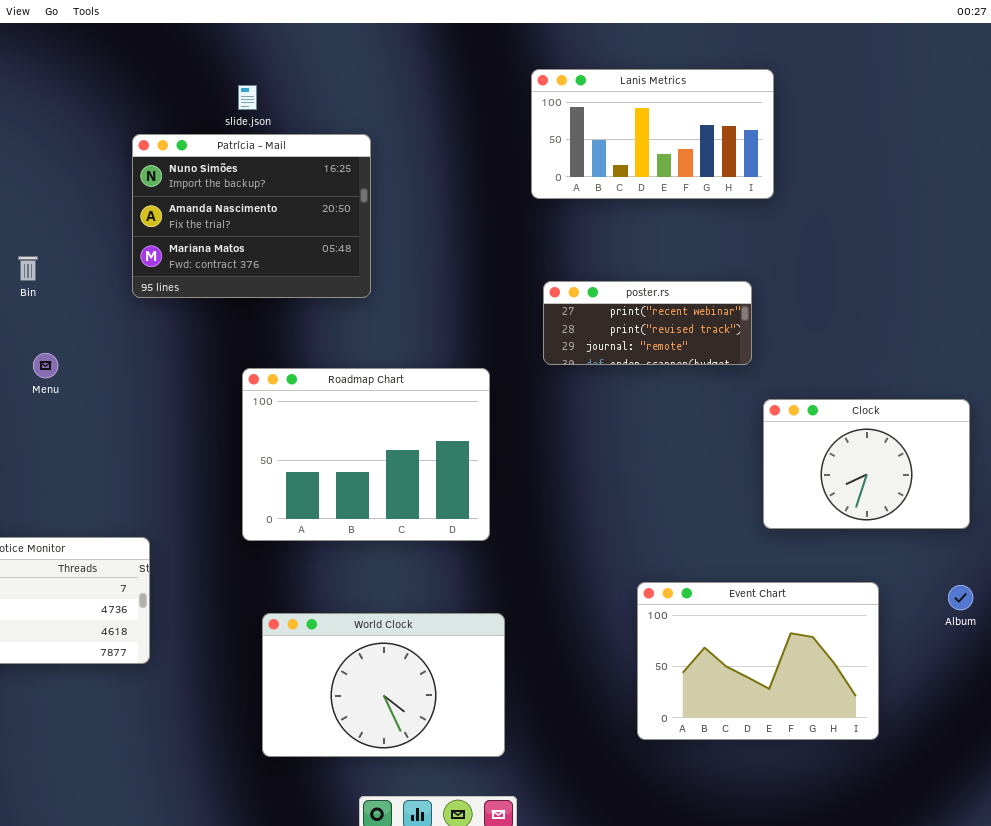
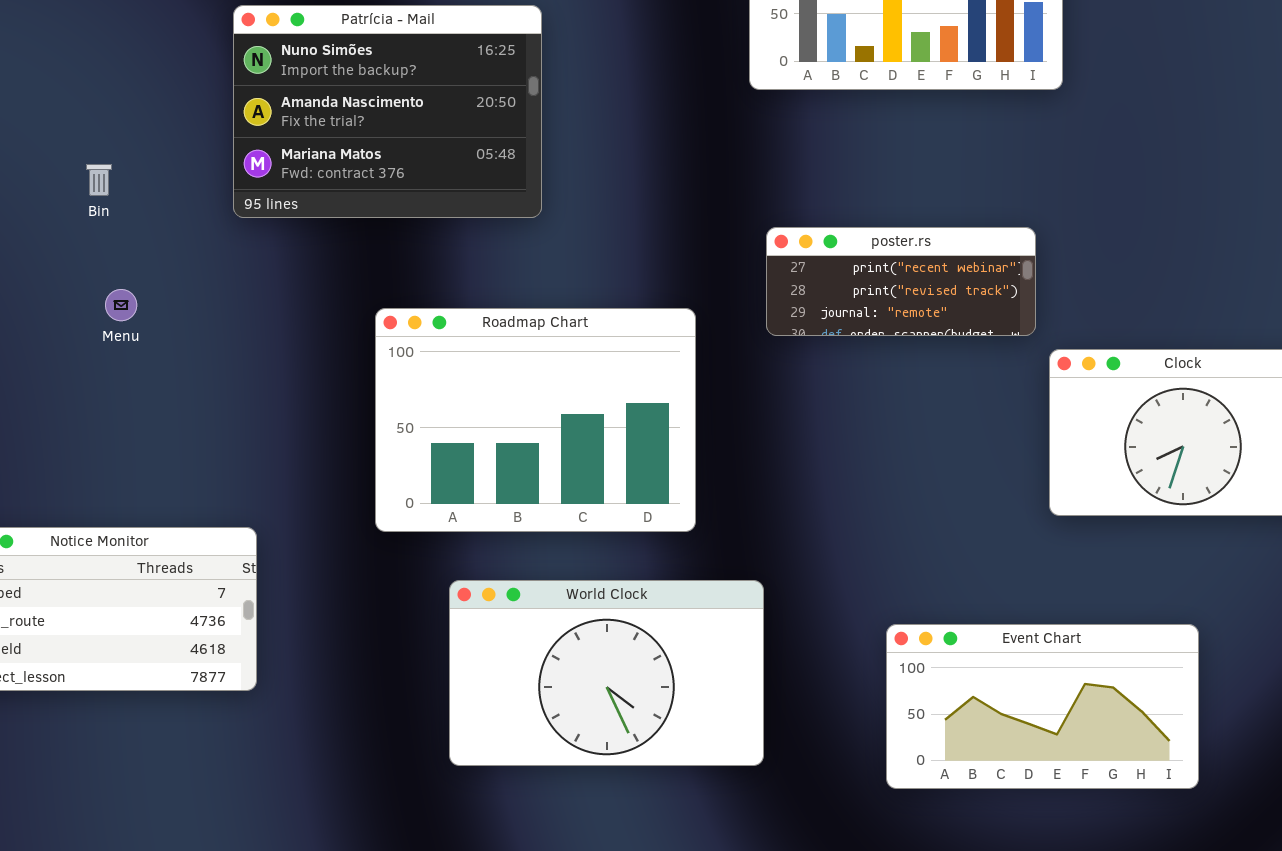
poster.rs: [543,281,752,365] -> [766,227,1036,336], moved
Event Chart: [637,582,879,740] -> [886,624,1199,789], resized
World Clock: [262,613,505,757] -> [449,580,764,766], moved

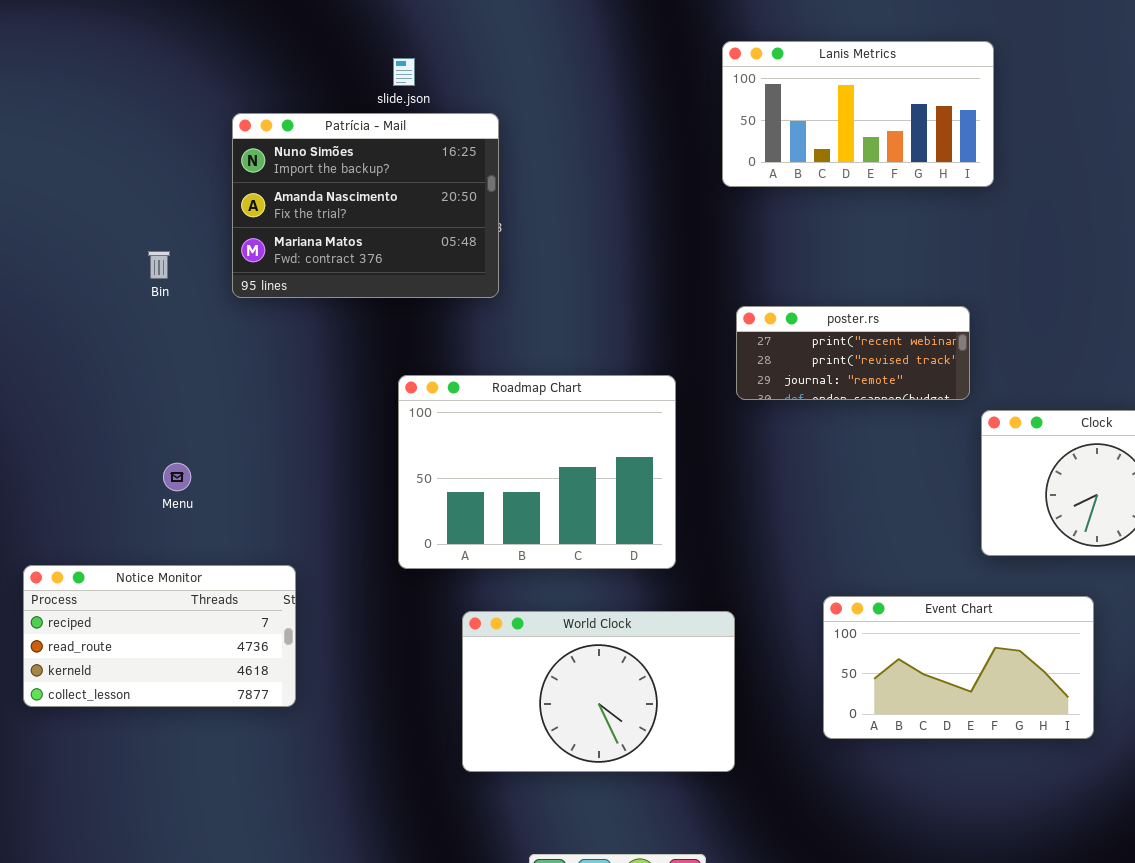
Patrícia - Mail: [233,5,542,218] -> [232,113,499,298], moved
Menu: [105,289,137,321] -> [163,463,191,491], moved
Event Chart: [886,624,1199,789] -> [823,596,1094,739], moved

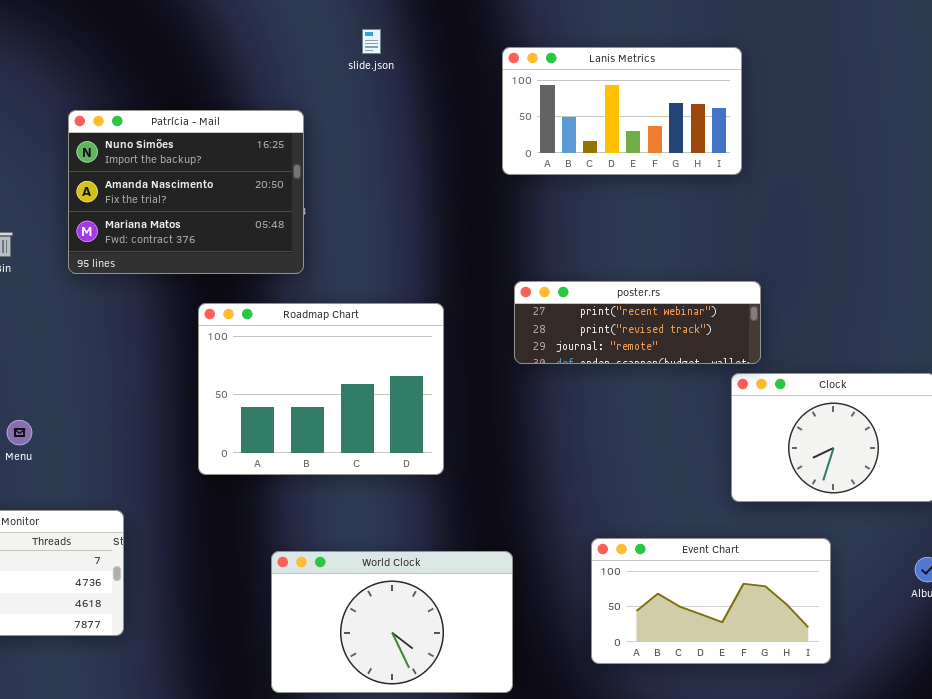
slide.json: [393,58,415,86] -> [362,29,381,54], moved
poster.rs: [736,306,970,400] -> [514,281,761,364], resized
Roadmap Chart: [398,375,676,569] -> [198,303,444,475], moved

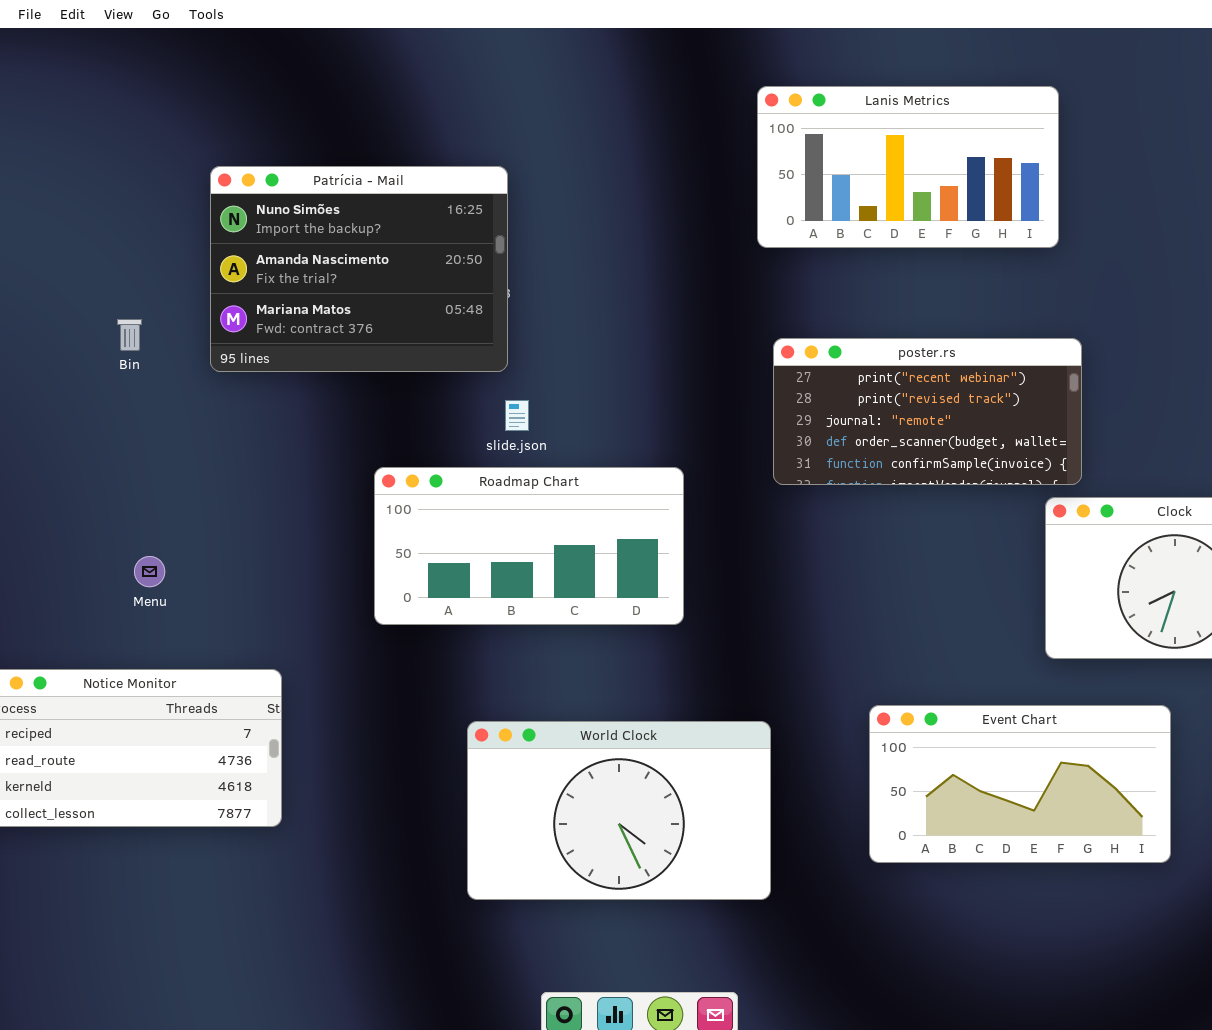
slide.json: [362,29,381,54] -> [505,400,529,431], moved
poster.rs: [514,281,761,364] -> [773,338,1082,485], resized
Roadmap Chart: [198,303,444,475] -> [374,467,684,625], resized

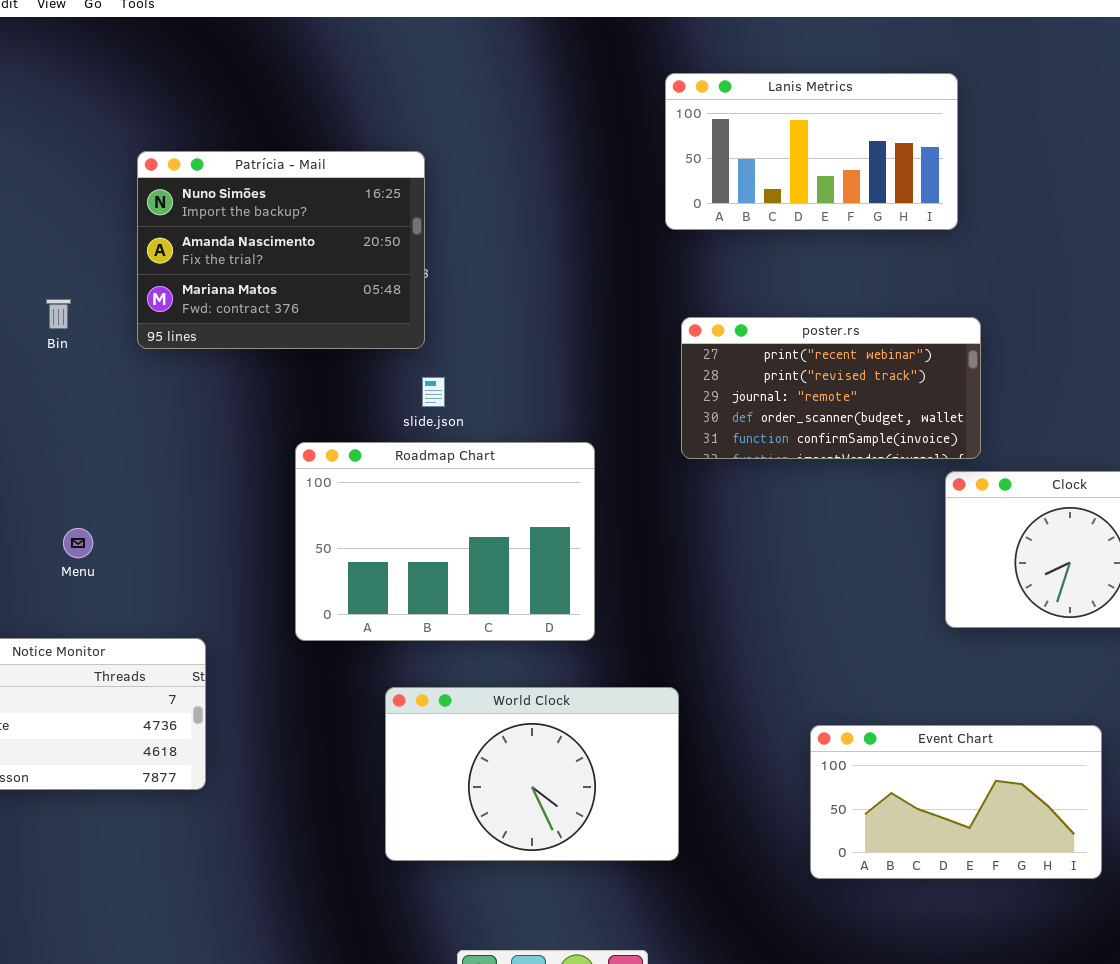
Roadmap Chart: [374,467,684,625] -> [295,442,595,641], resized
Event Chart: [869,705,1171,863] -> [810,725,1102,879], moved

